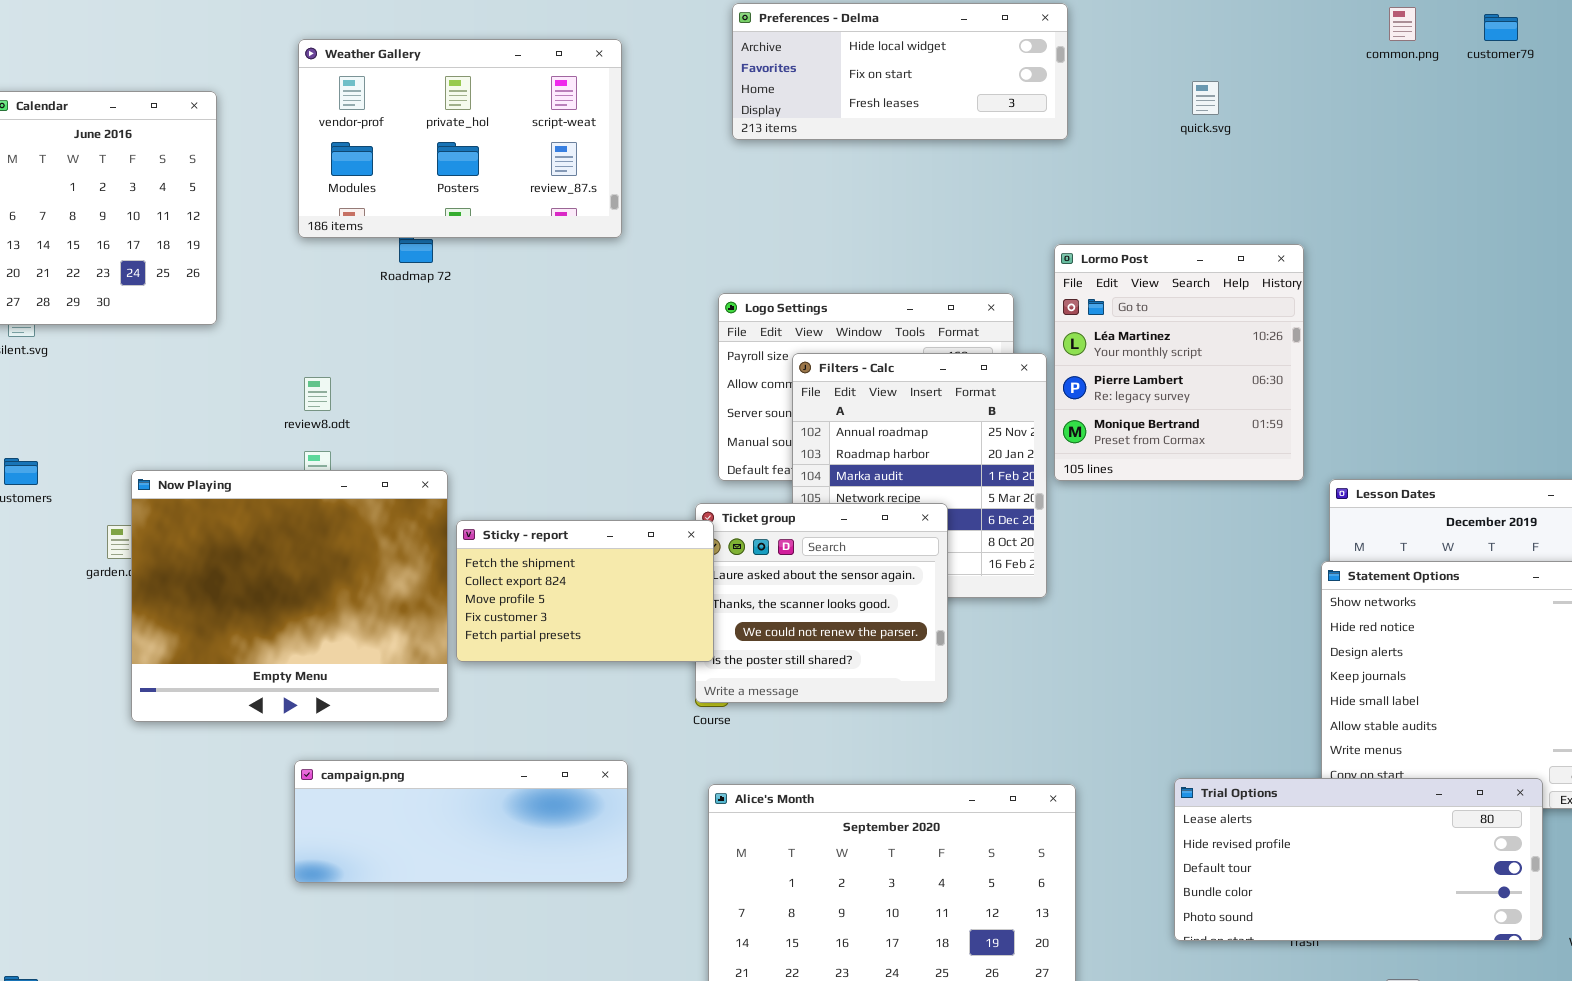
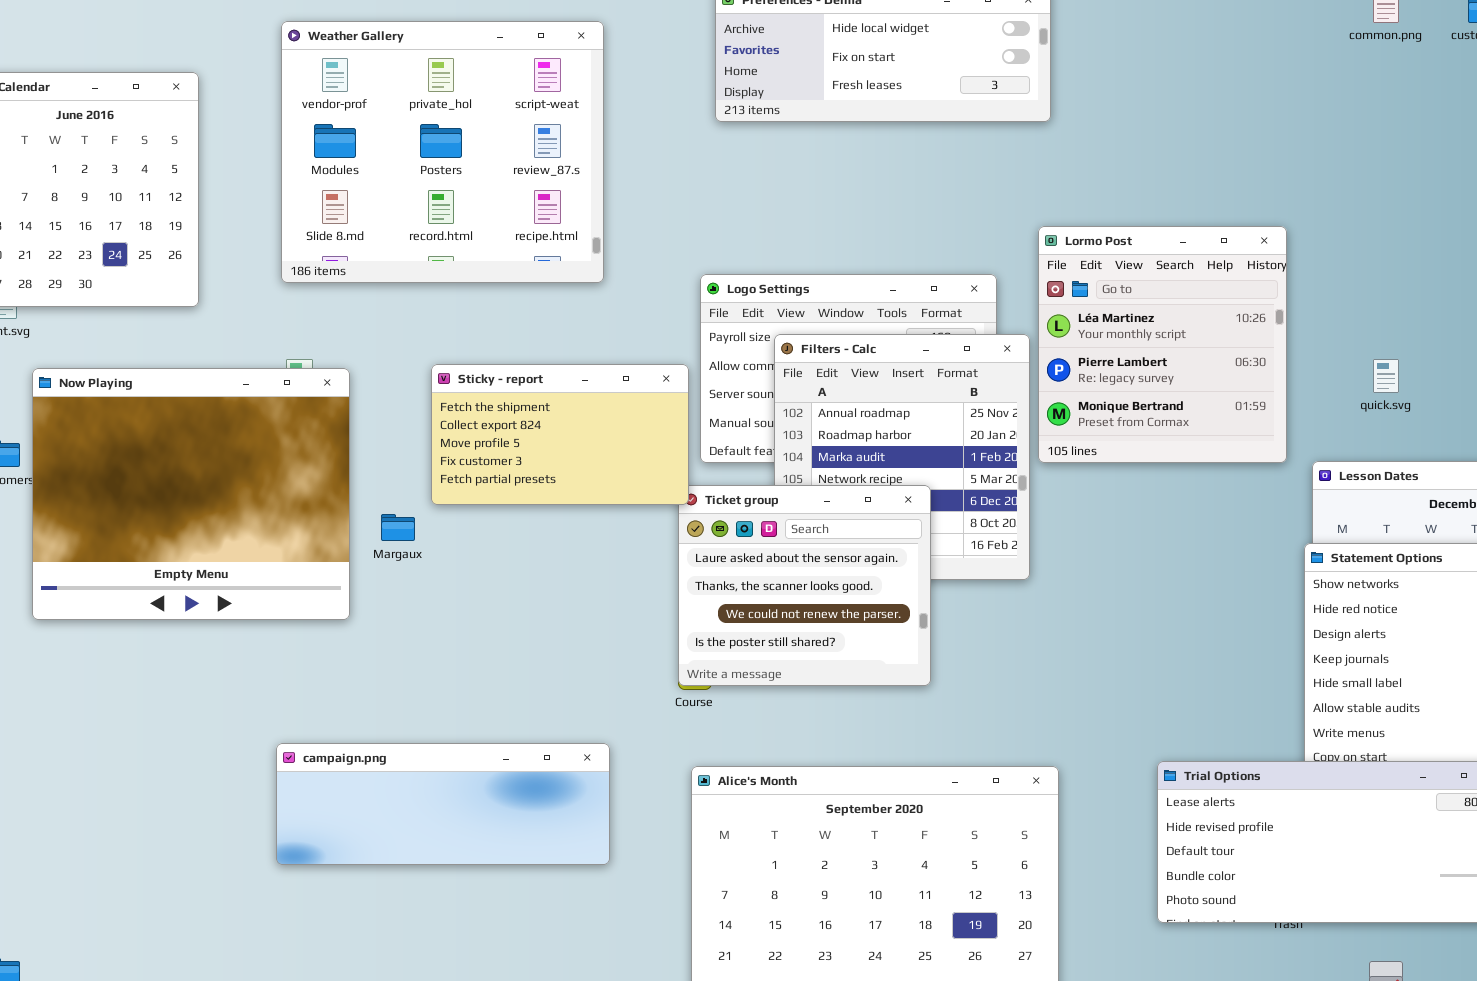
Weather Gallery: [298,39,622,238] -> [281,21,604,283], resized
quick.svg: [1192,81,1219,115] -> [1373,359,1399,393], moved
Now Playing: [131,470,448,722] -> [32,368,350,620], moved
Sticky - report: [456,520,714,662] -> [431,364,689,505], moved

